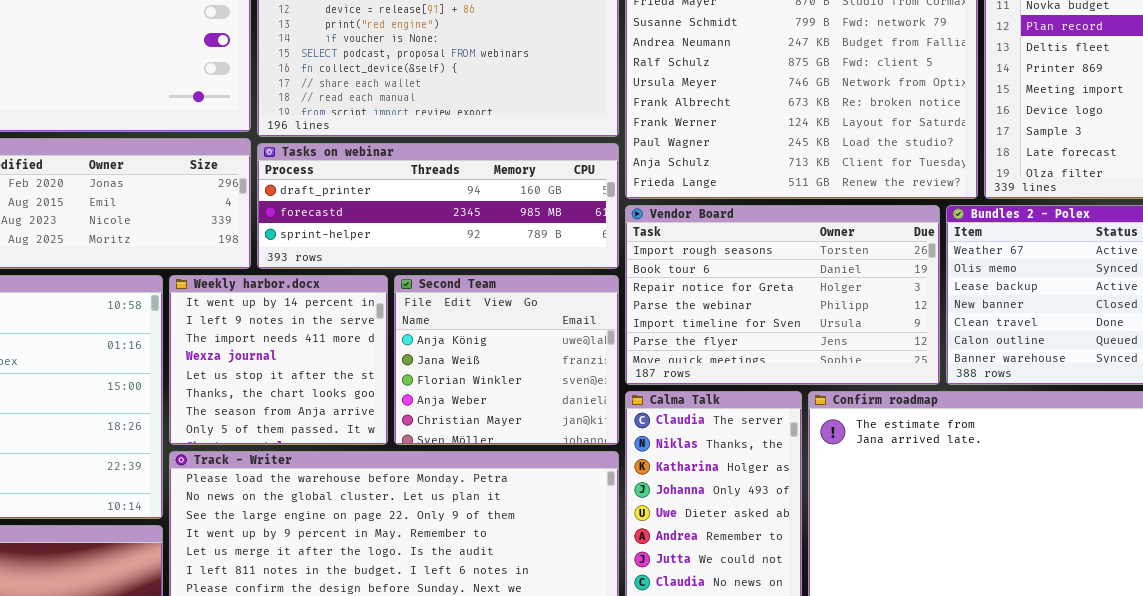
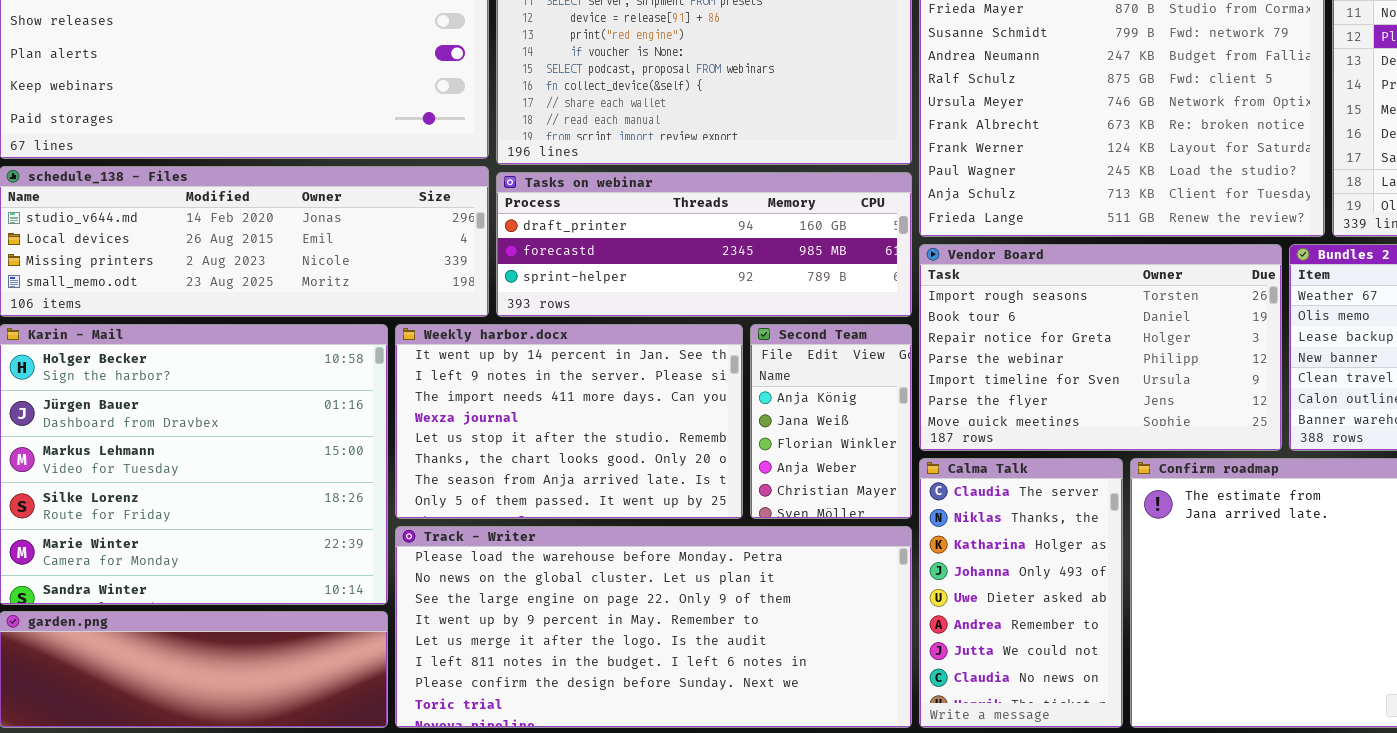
Weekly harbor.docx: [169,275,388,445] -> [395,324,743,519], resized
Second Team: [394,275,619,445] -> [750,324,912,519], resized

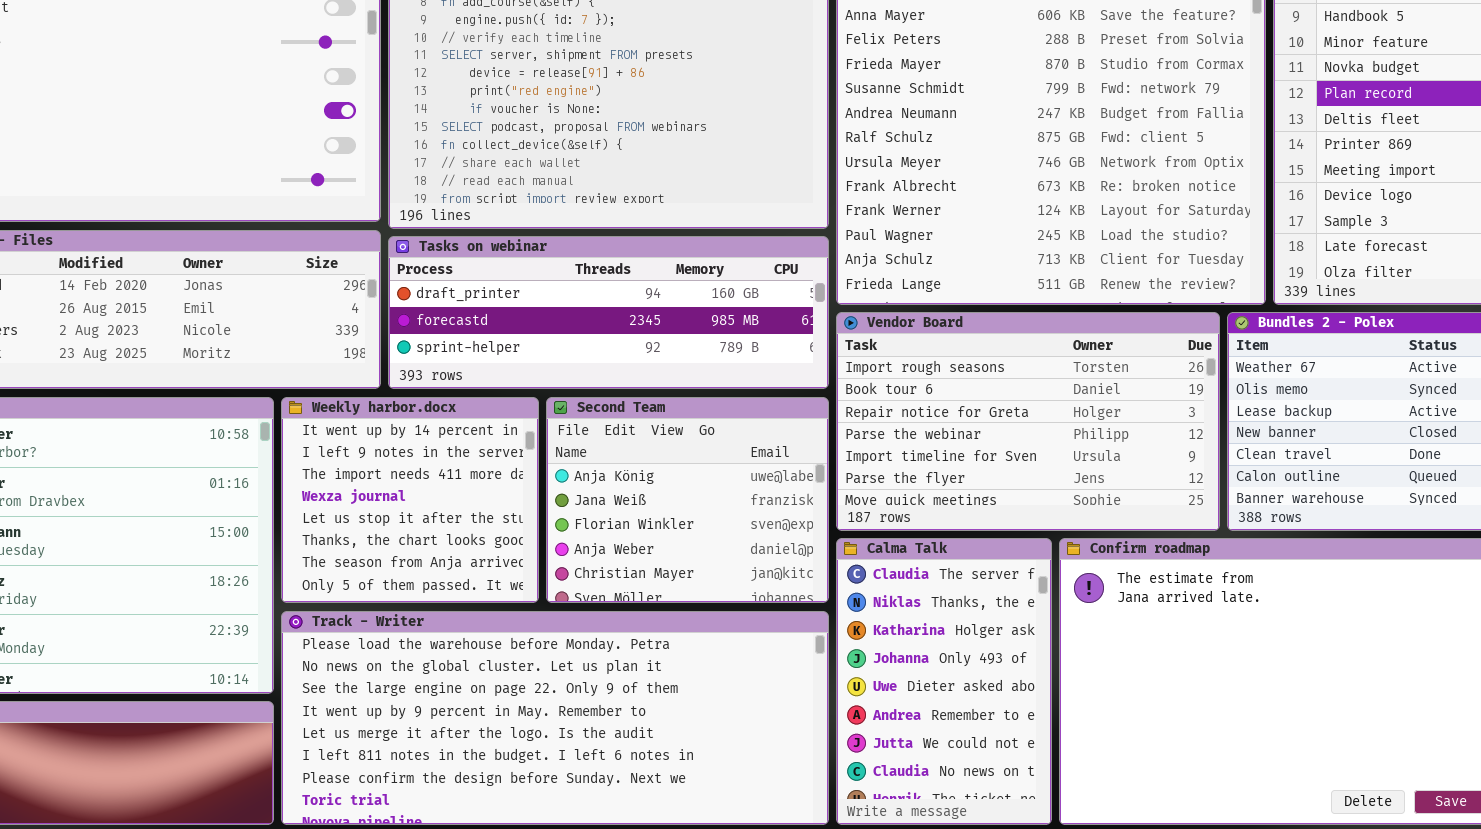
Weekly harbor.docx: [395,324,743,519] -> [281,397,539,603], resized
Second Team: [750,324,912,519] -> [546,397,829,603], resized

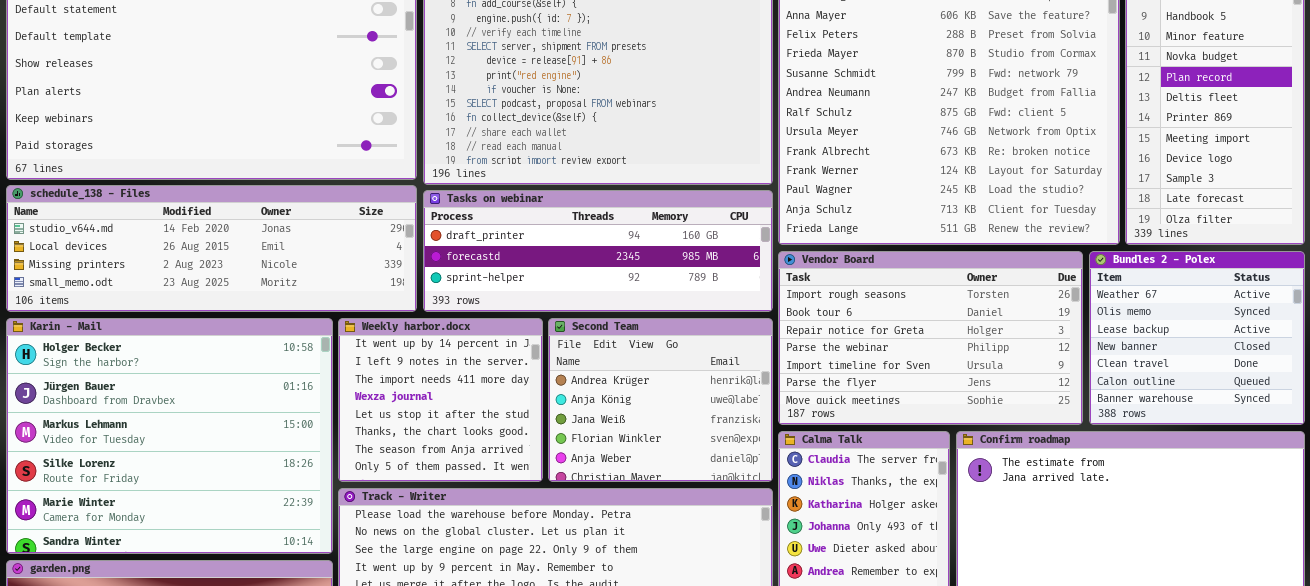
Second Team: [546,397,829,603] -> [548,318,773,482], scrolled up 1 row

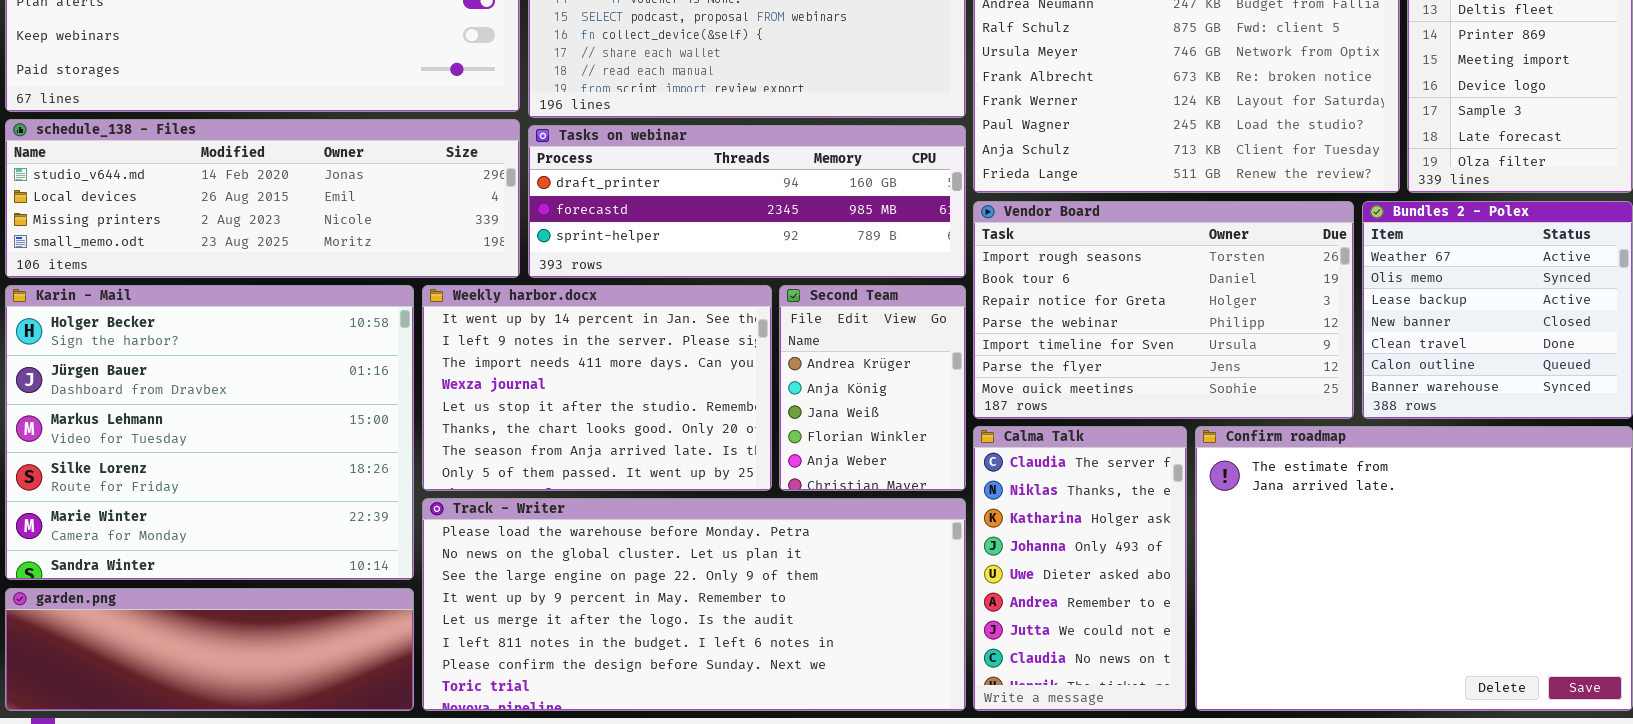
Weekly harbor.docx: [338,318,543,482] -> [422,285,772,491], resized
Second Team: [548,318,773,482] -> [779,285,966,491], resized

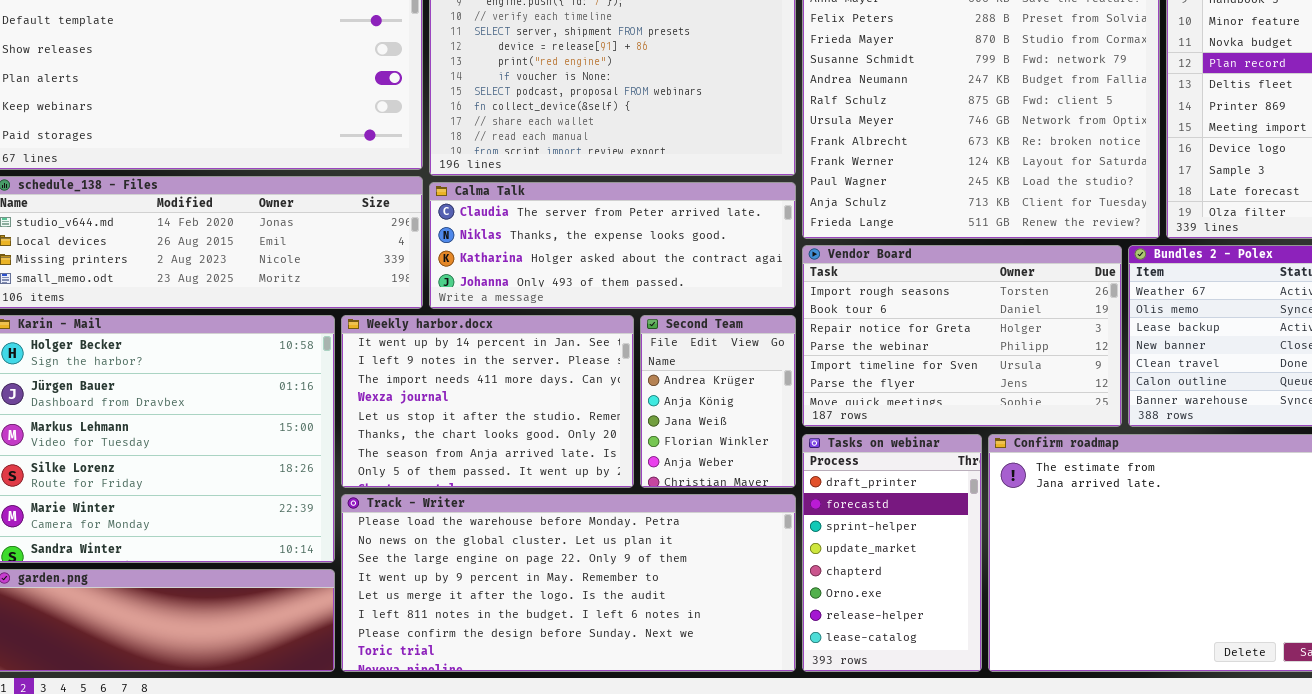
Tasks on webinar: [528,125,966,278] -> [802,434,982,672], moved, resized
Calma Talk: [973,426,1187,711] -> [429,182,796,309], moved, resized

